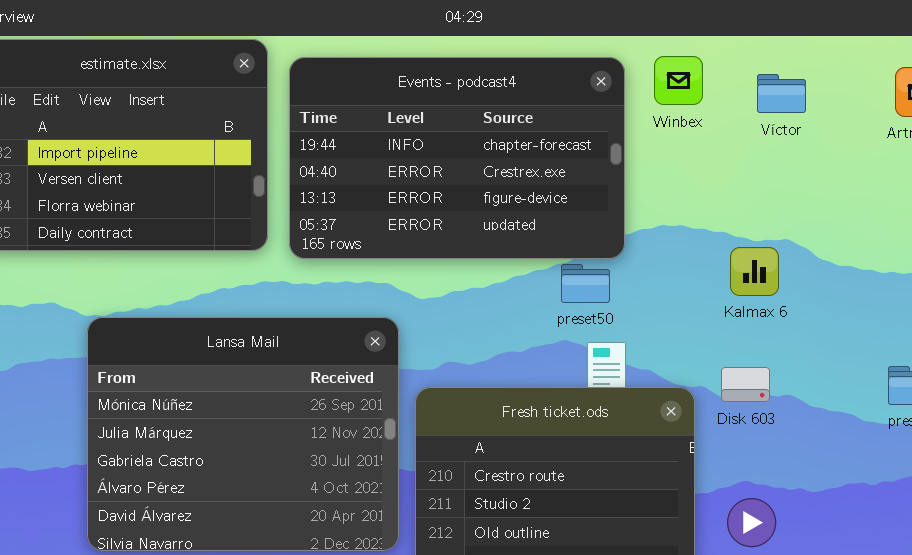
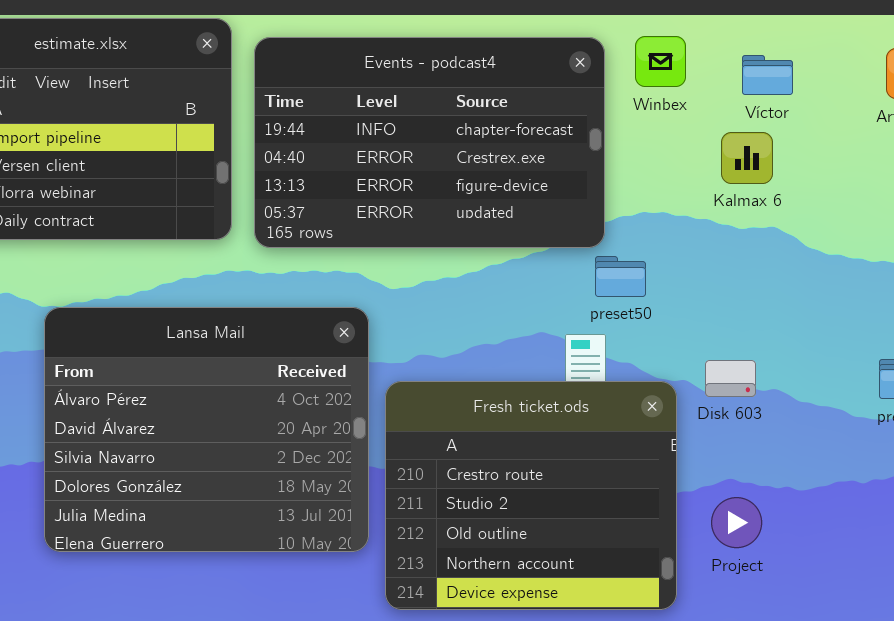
Kalmax 6: [730,247,779,296] -> [721,132,773,184], moved
preset50: [561,264,610,303] -> [595,256,646,297], moved
Lansa Mail: [87,317,399,551] -> [44,307,369,552], scrolled down 3 rows

